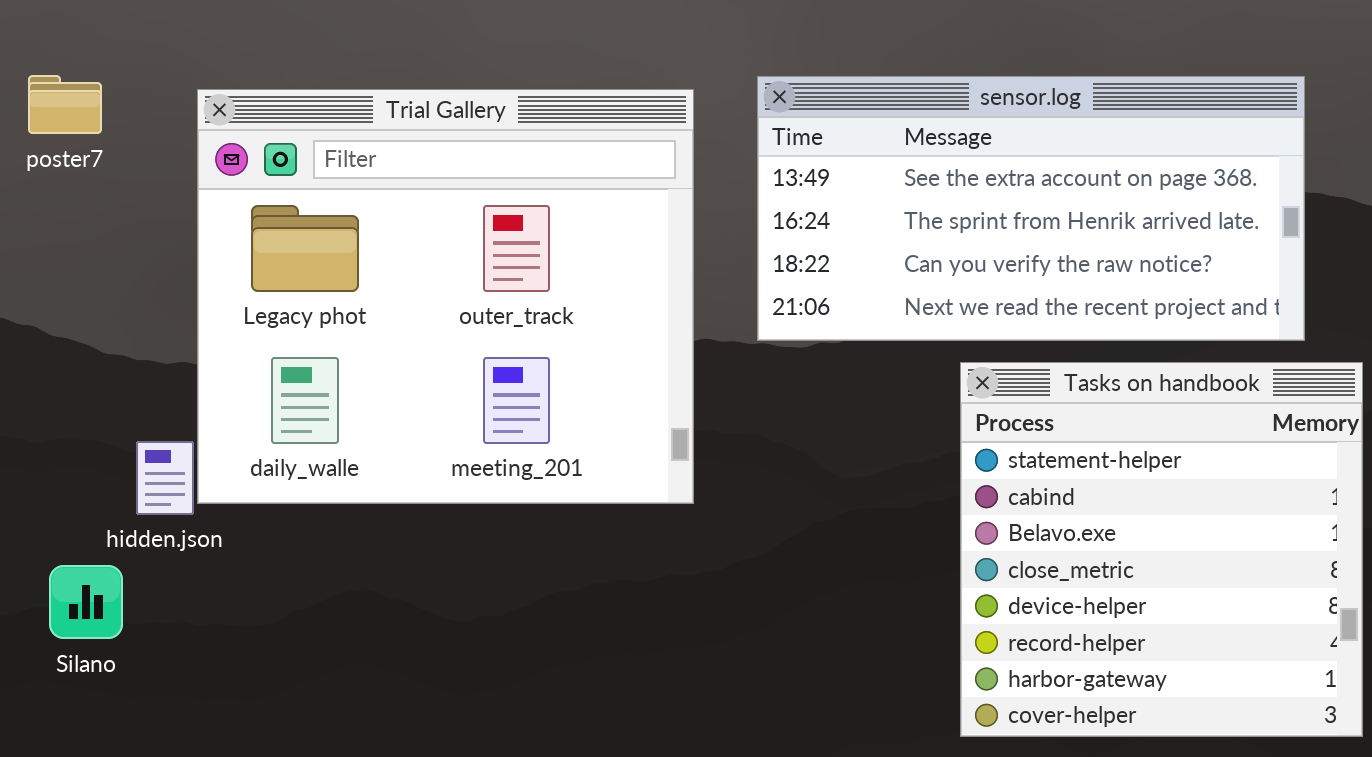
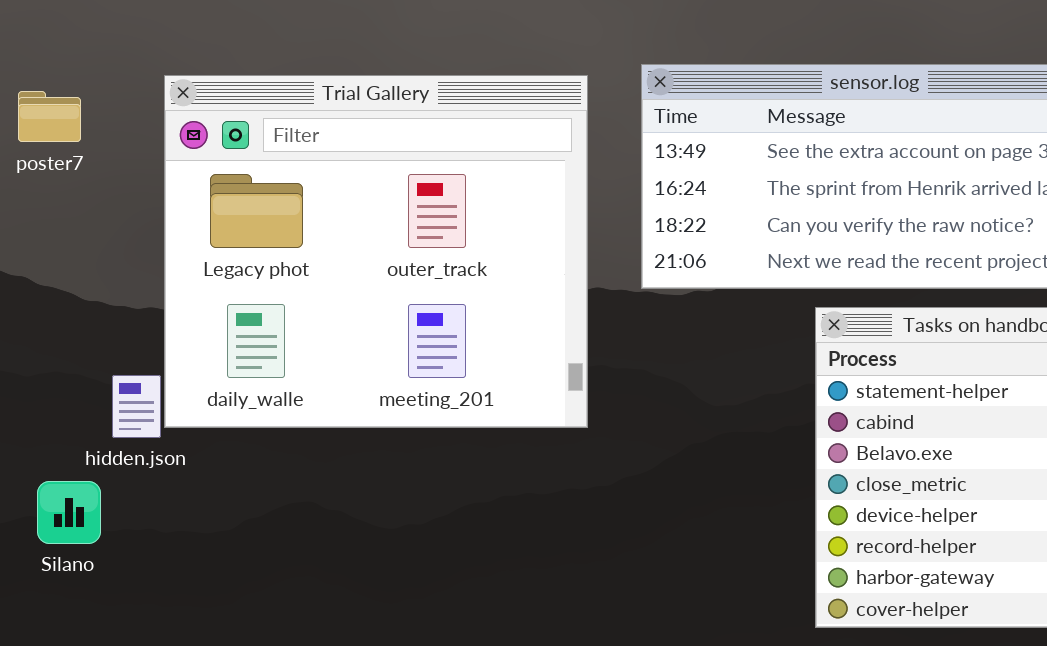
poster7: [28,75,102,134] -> [18,91,81,142], moved

